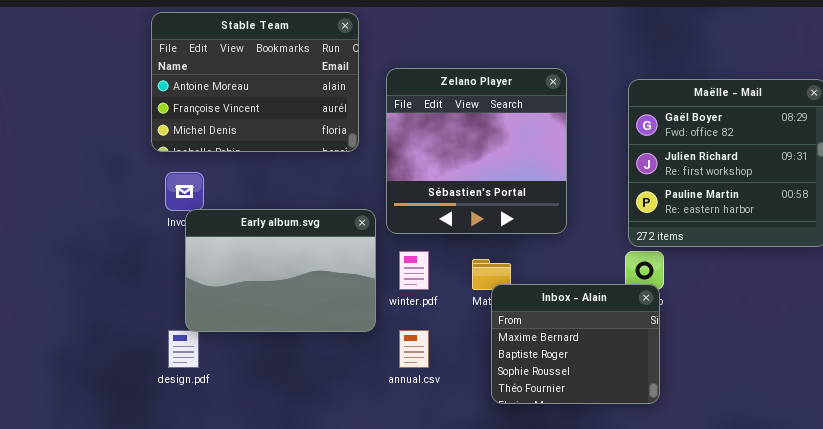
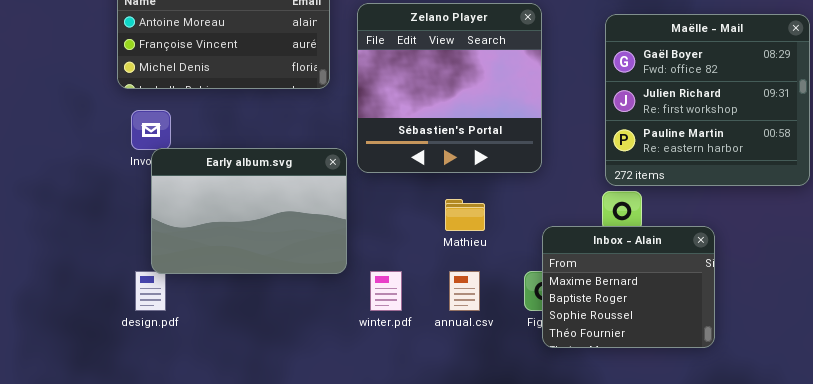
winter.pdf: [399,251,429,290] -> [370,271,402,311], moved
Inbox - Alain: [491,284,660,404] -> [542,226,715,348], moved
annual.csv: [399,330,429,368] -> [449,271,480,311], moved

